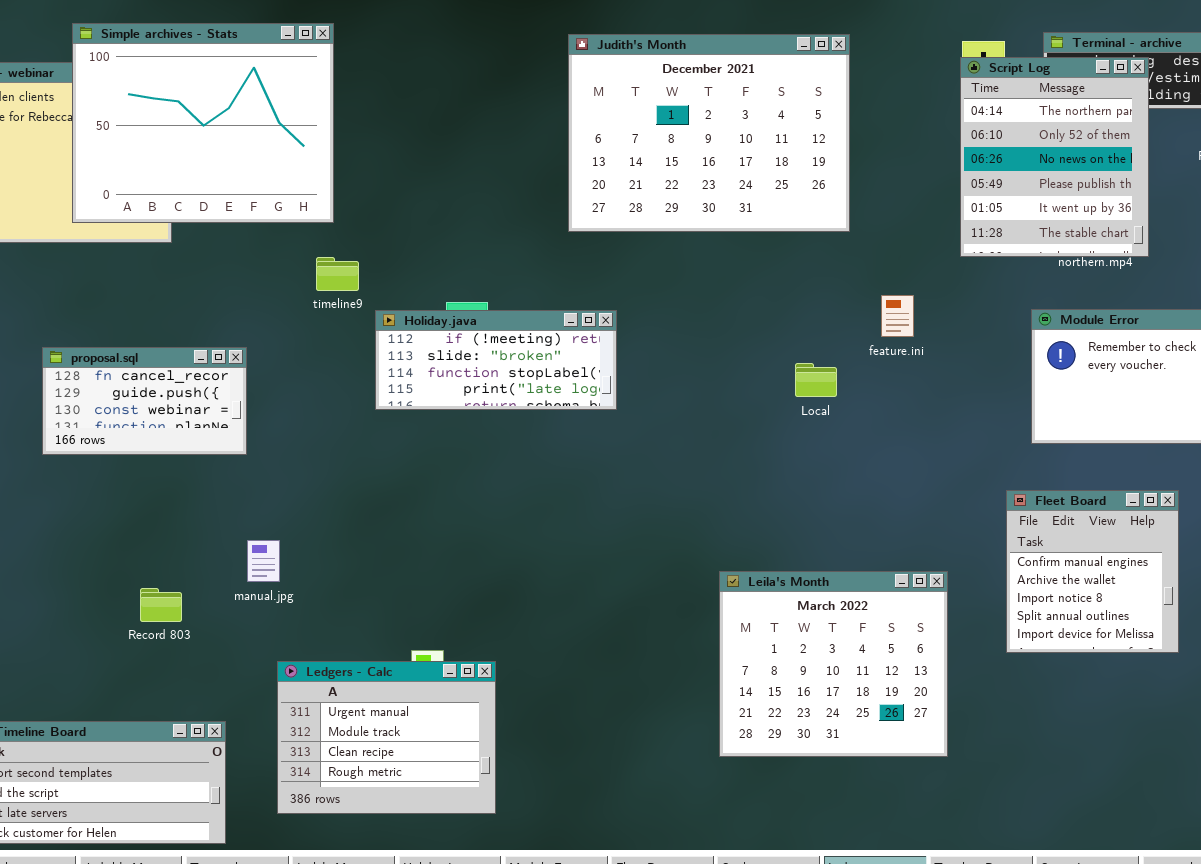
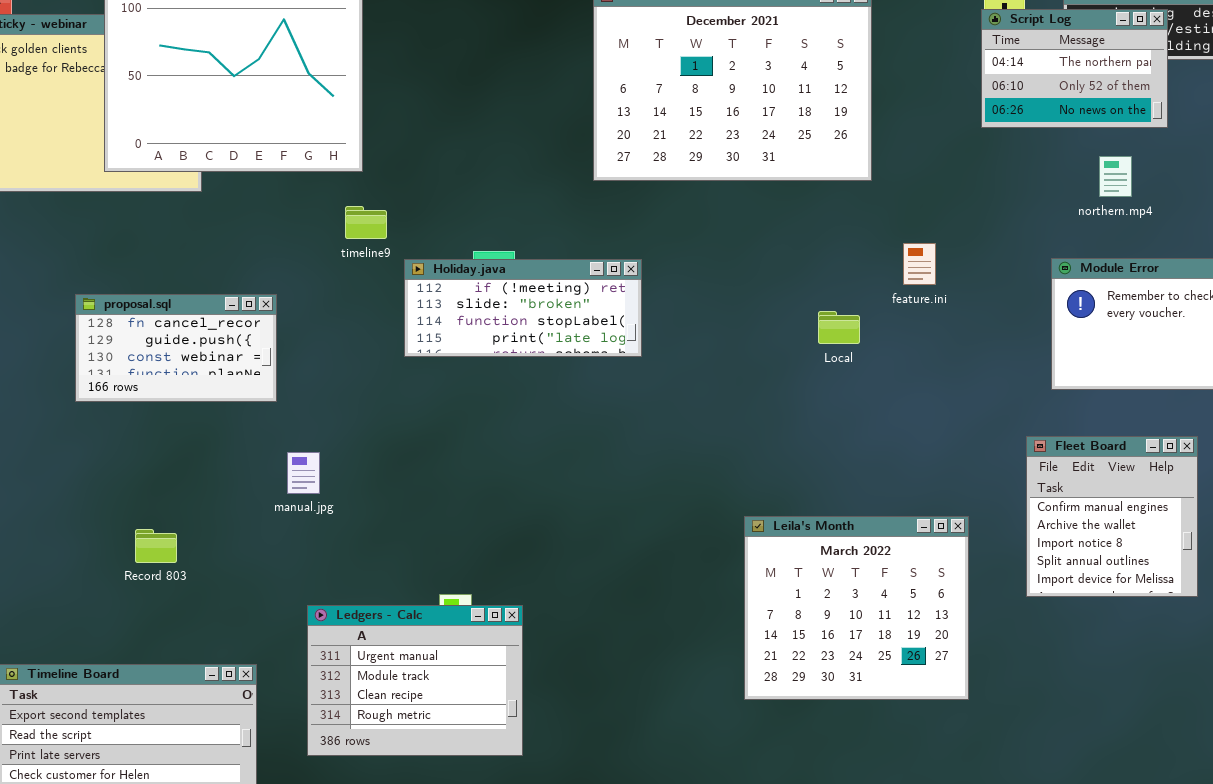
Script Log: [960,57,1149,257] -> [981,9,1168,128], resized
manual.jpg: [247,540,280,582] -> [287,452,320,494], moved
Record 803: [140,588,182,622] -> [135,529,177,563], moved

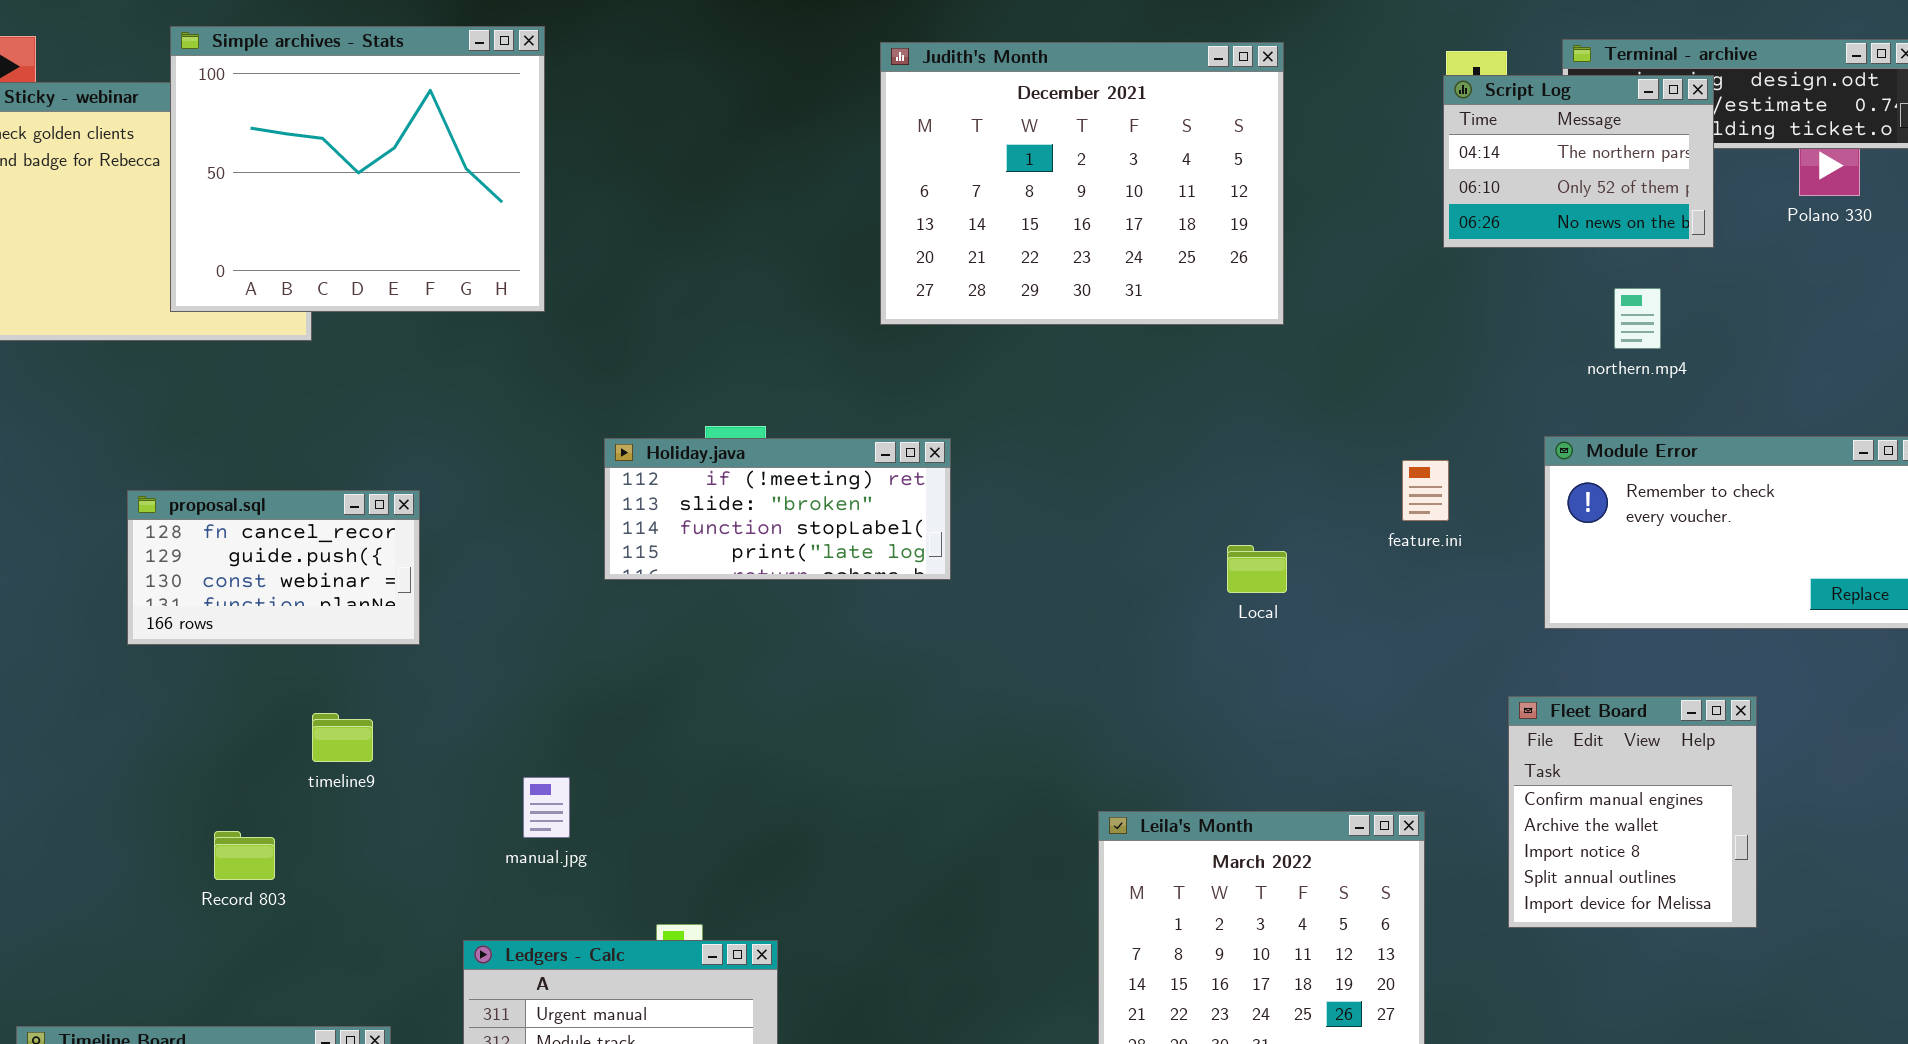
timeline9: [345,206,387,239] -> [312,713,373,762], moved
feature.ini: [903,243,936,285] -> [1402,460,1449,521], moved
Local: [818,311,860,344] -> [1227,545,1287,593], moved
manual.jpg: [287,452,320,494] -> [523,777,570,838], moved

